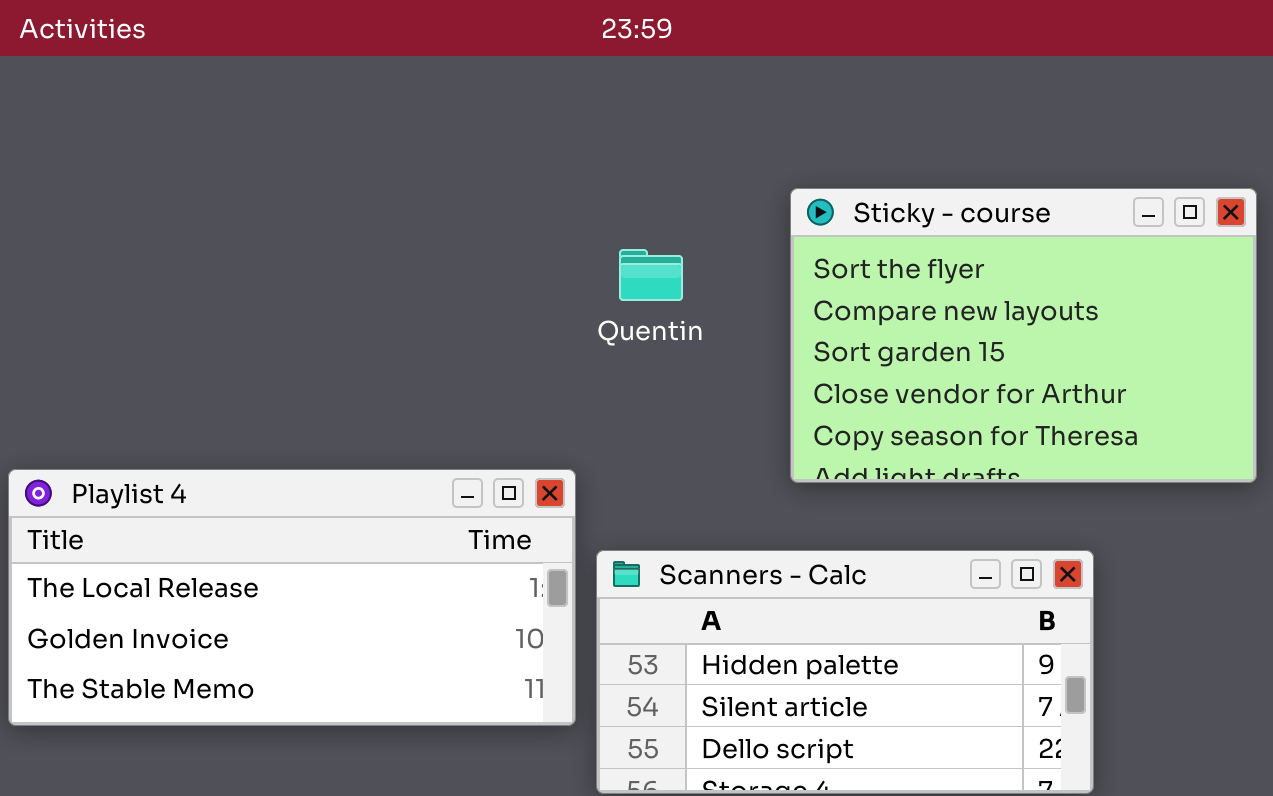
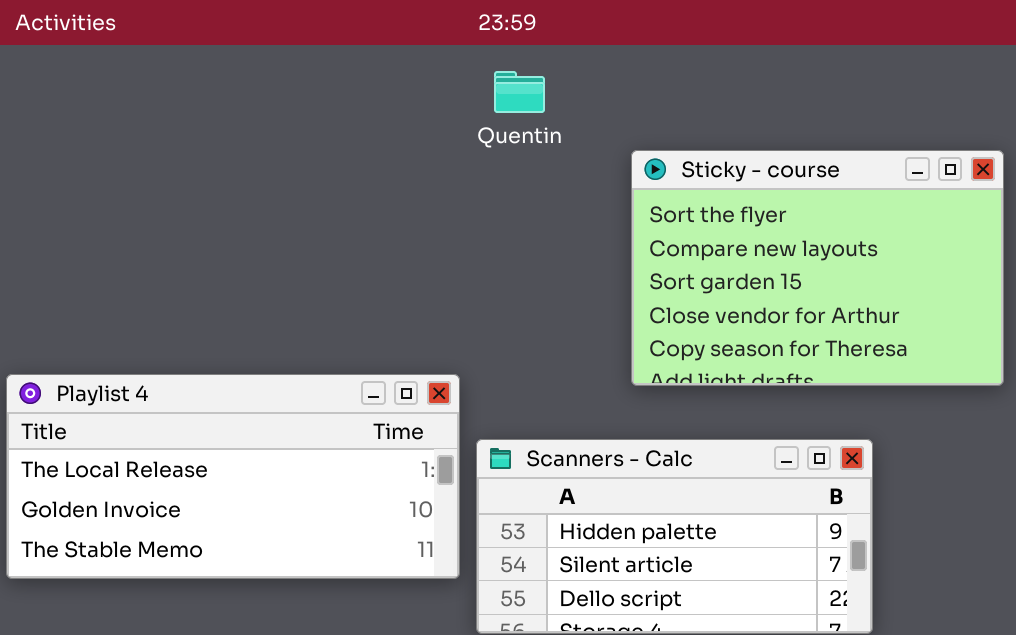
Quentin: [619,249,683,301] -> [494,71,545,113], moved

